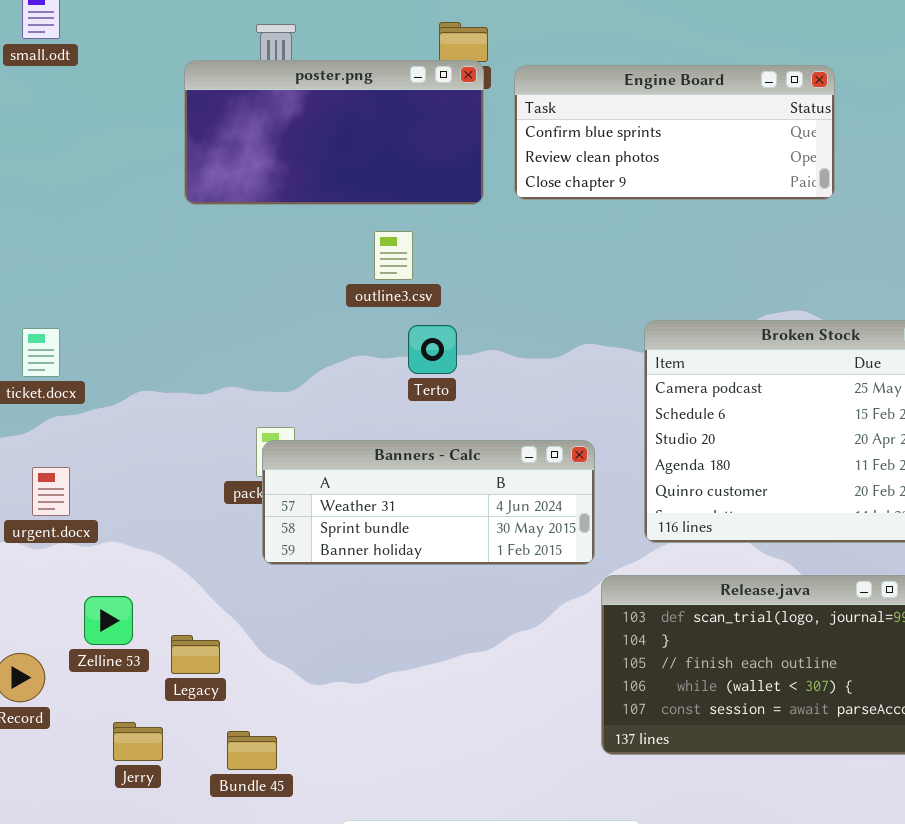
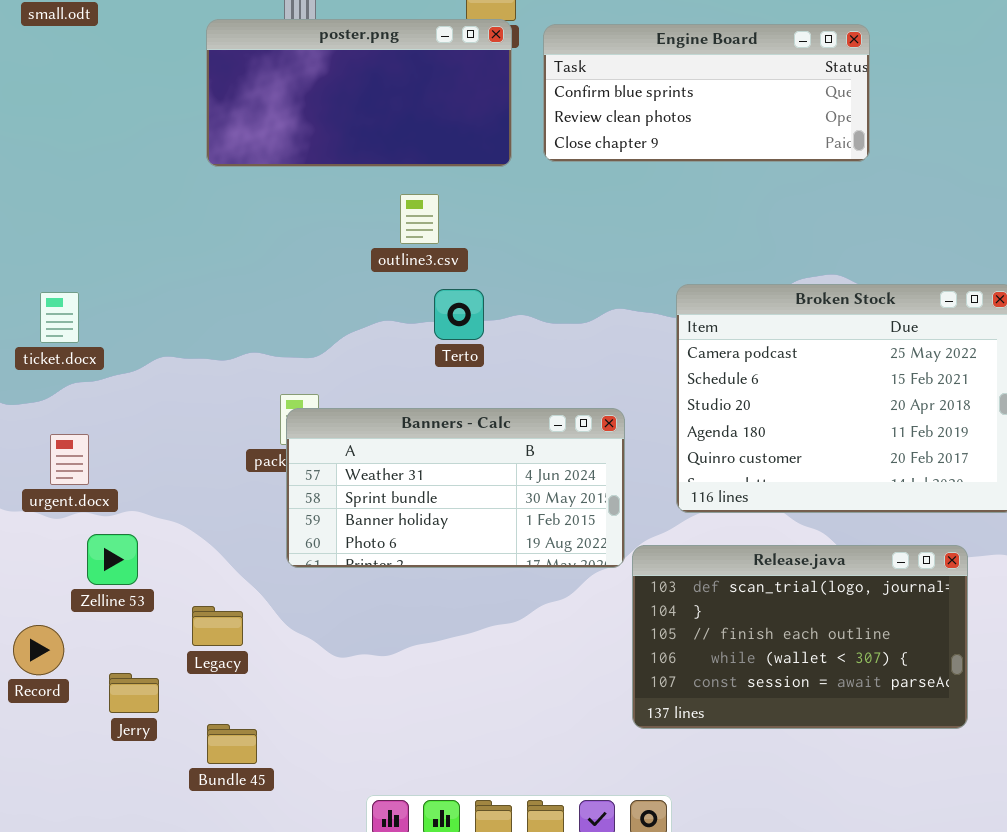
Banners - Calc: [262,440,595,565] -> [286,408,625,568], resized
Zelline 53: [84,596,133,645] -> [87,534,138,585], moved
Jerry: [113,722,163,761] -> [109,673,159,713], moved
Bundle 45: [227,731,277,770] -> [207,724,257,764], moved

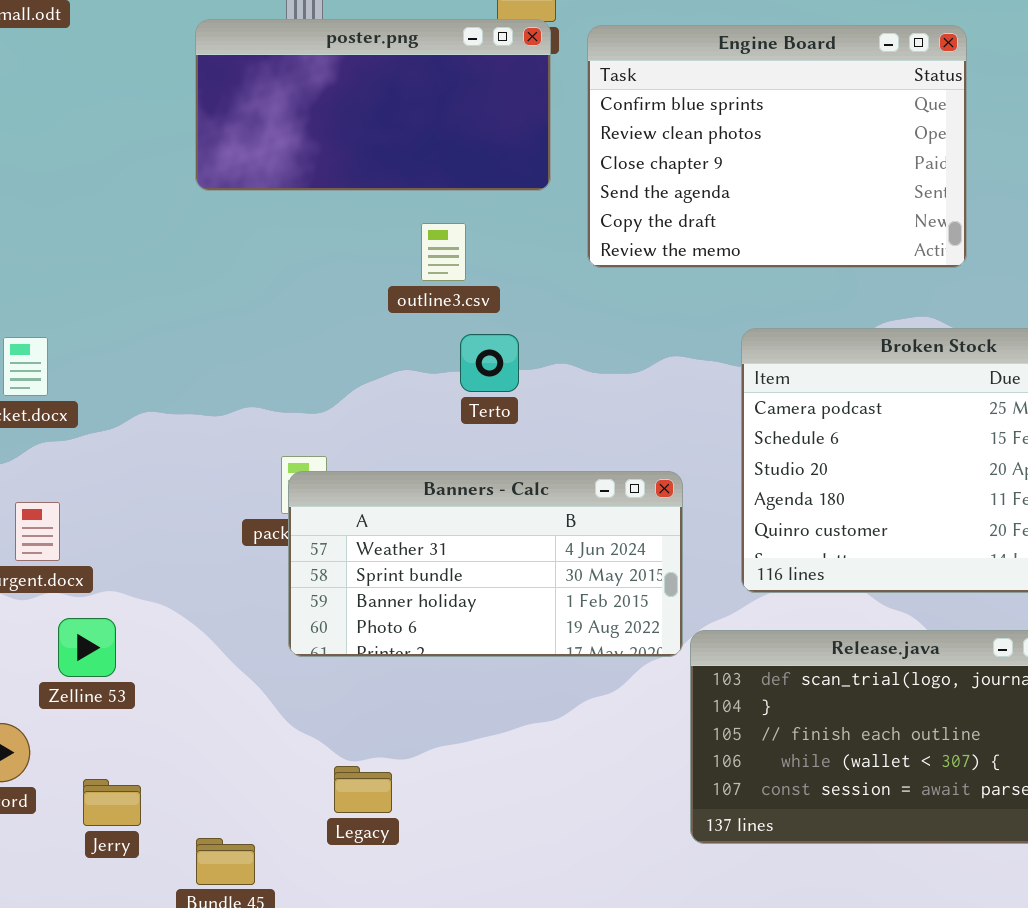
Engine Board: [543,24,870,162] -> [587,25,967,268], resized
Legacy: [192,606,243,646] -> [334,766,392,813], moved

